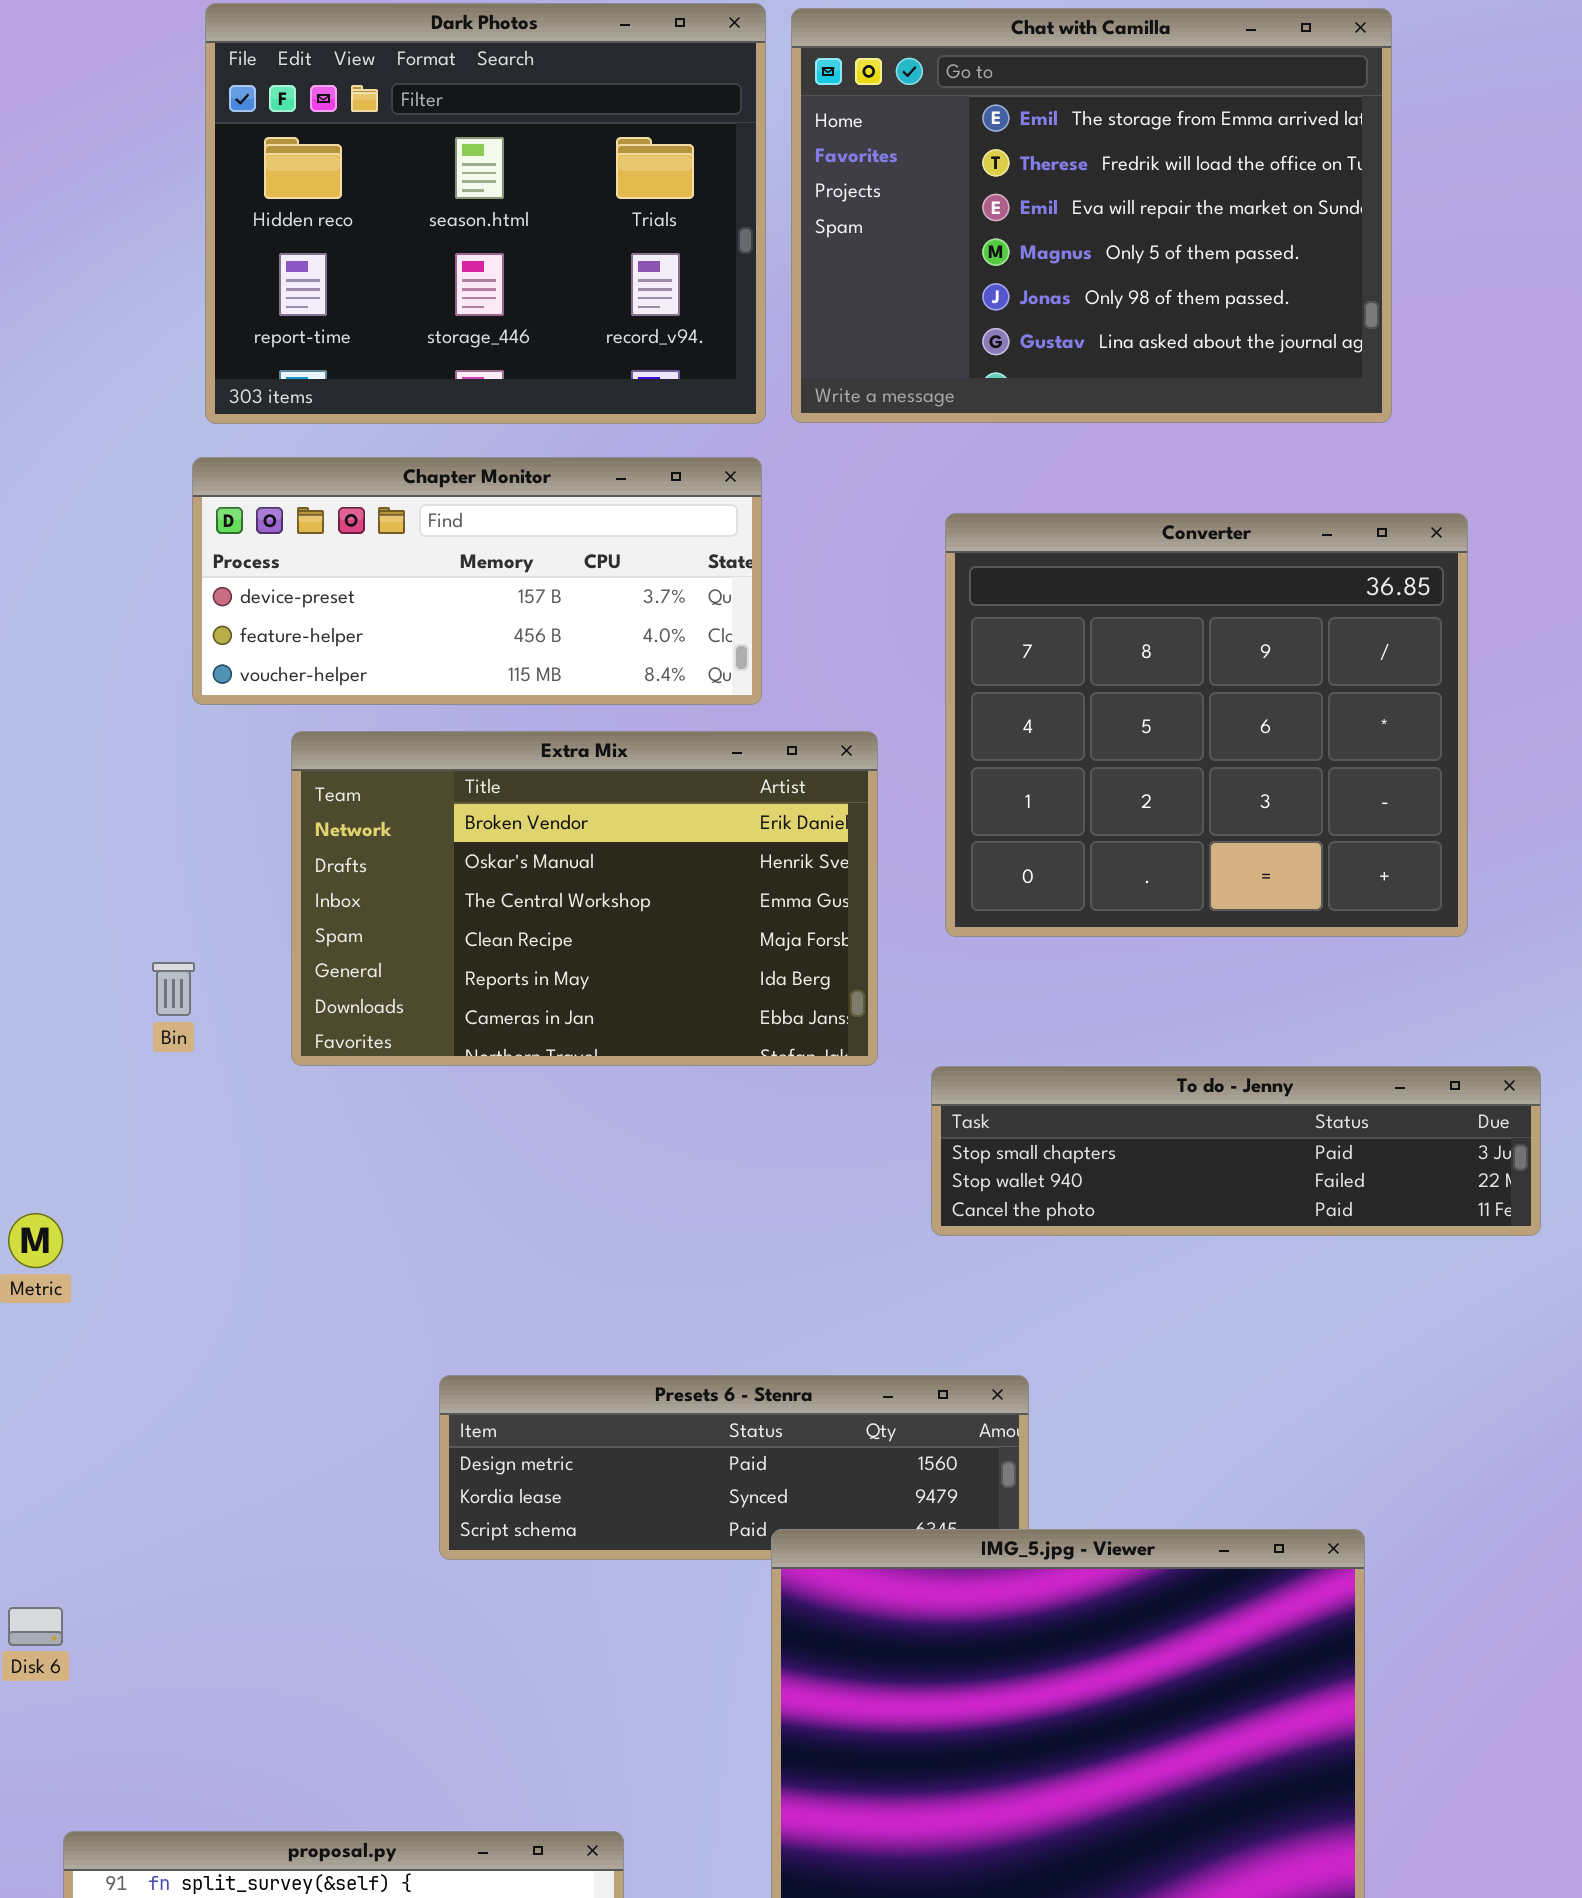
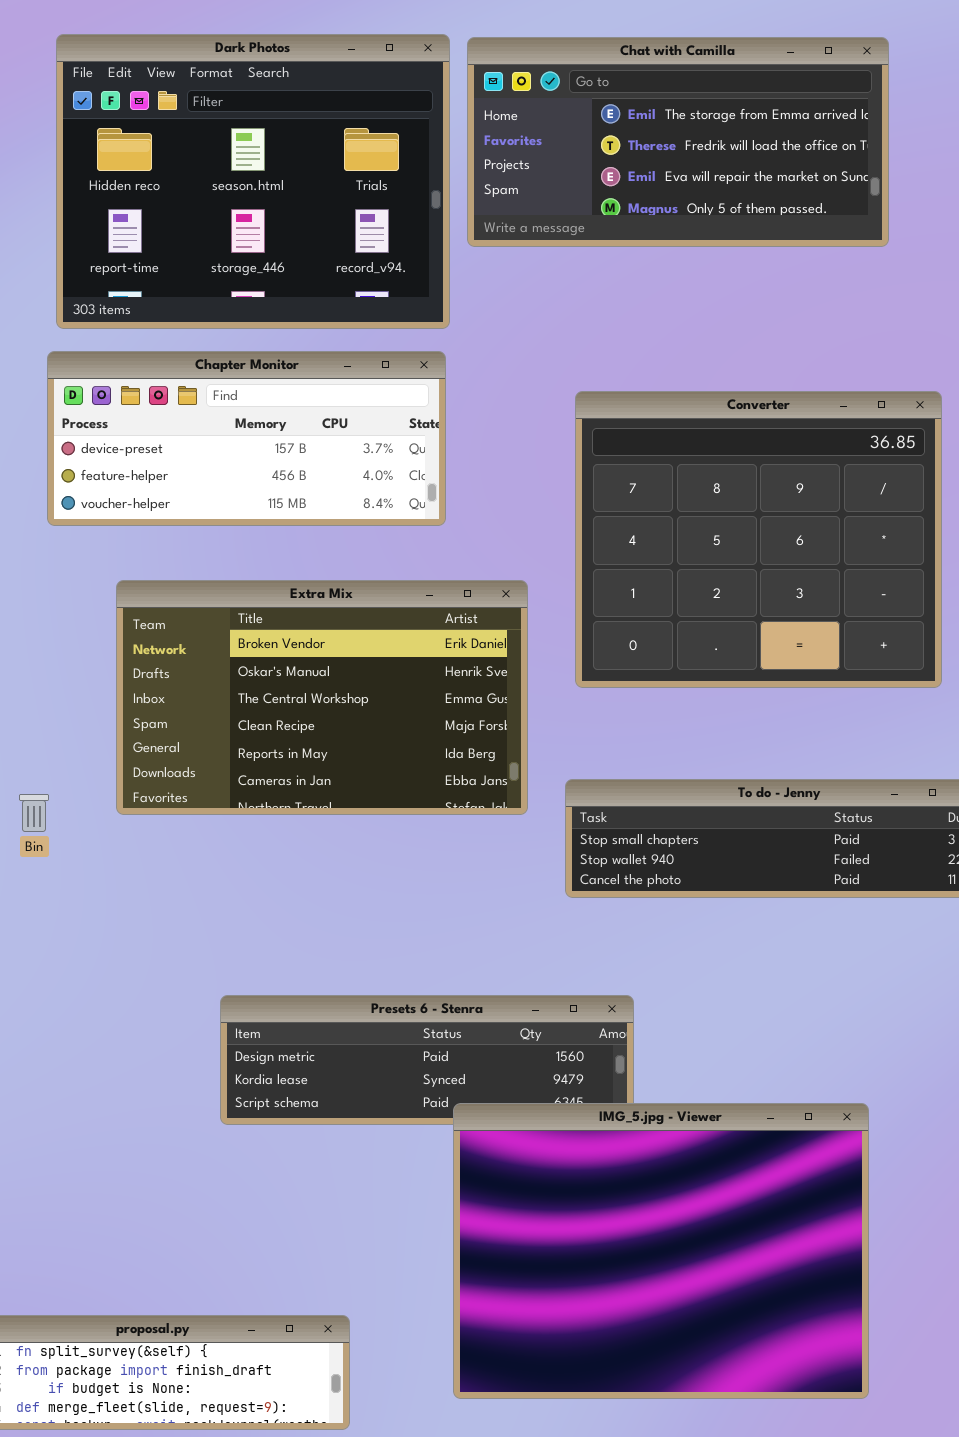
Chat with Camilla: [791,8,1392,423] -> [467,37,889,247], resized
Extra Mix: [291,731,878,1066] -> [116,580,528,815], moved
Bin: [152,962,195,1016] -> [19,794,49,832], moved

